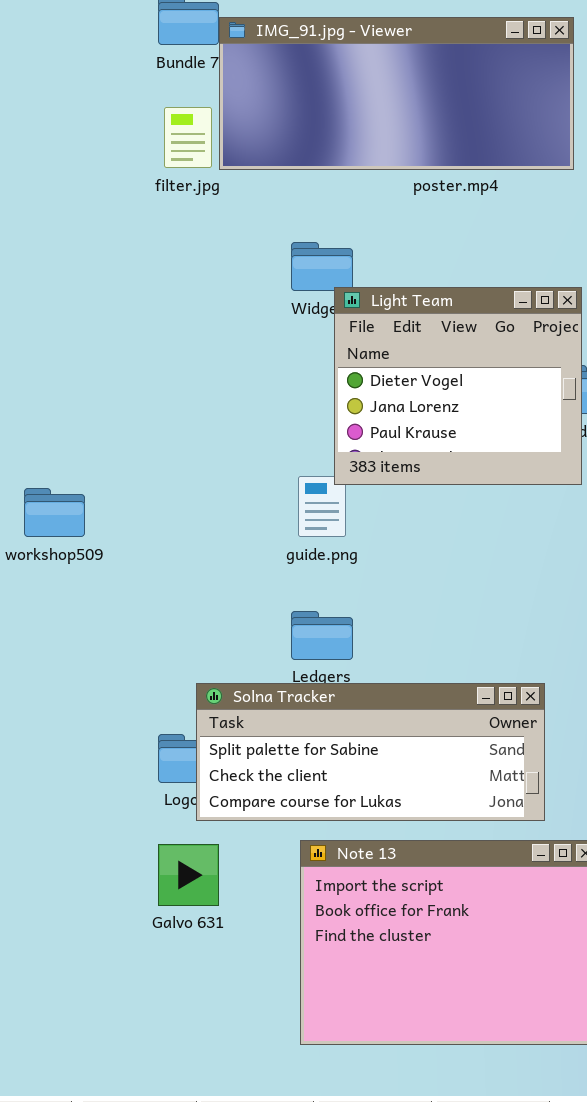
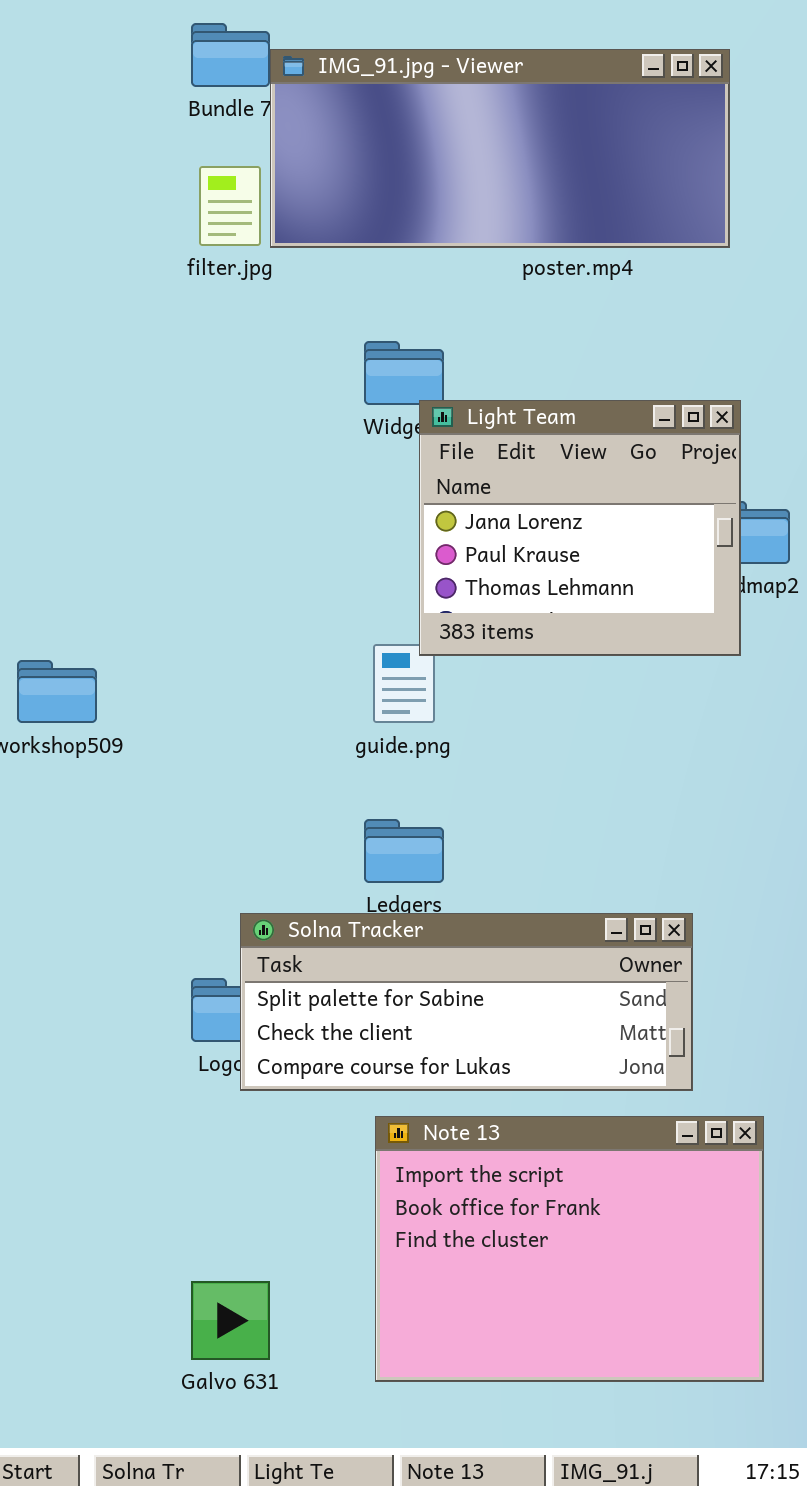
Light Team: [334,287,582,485] -> [419,400,741,656], scrolled down 1 row
Galvo 631: [158,844,219,906] -> [191,1281,270,1360], moved

